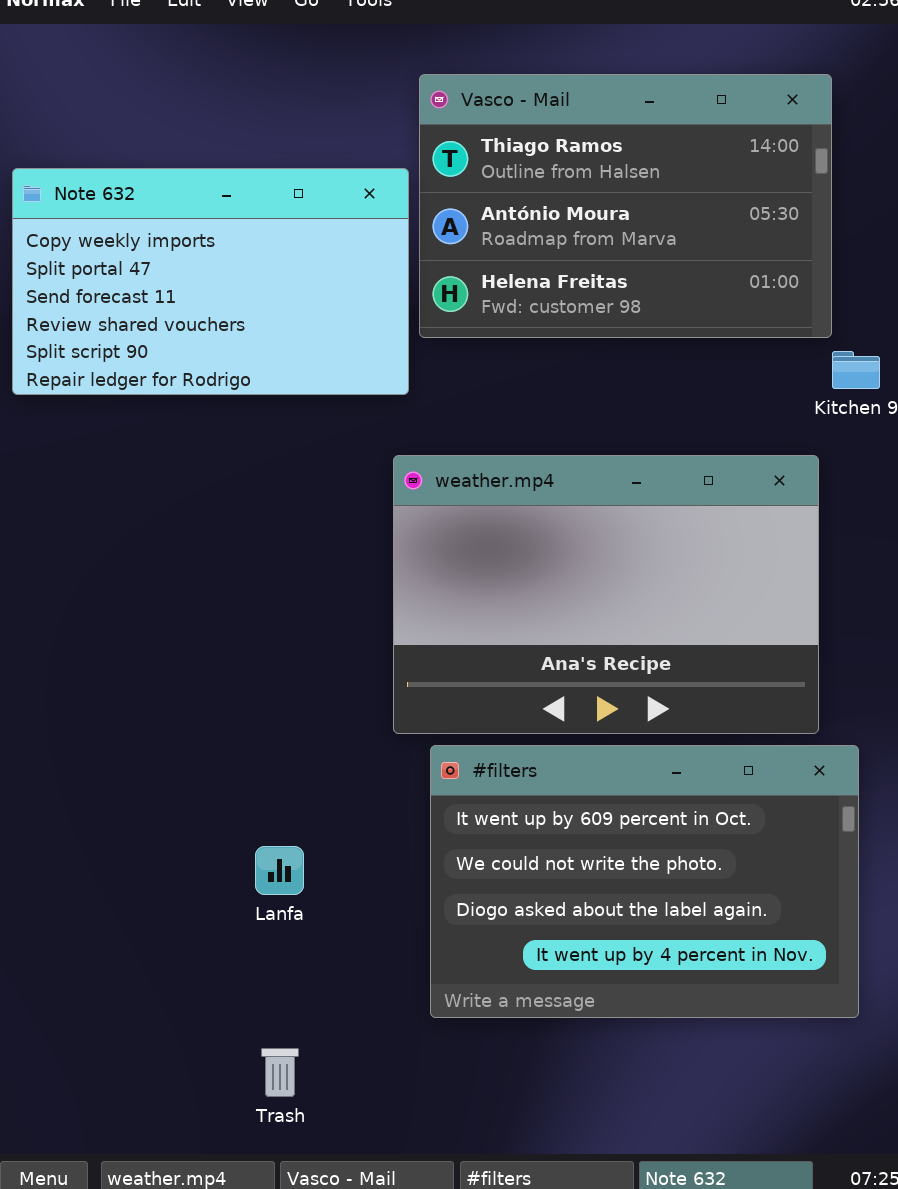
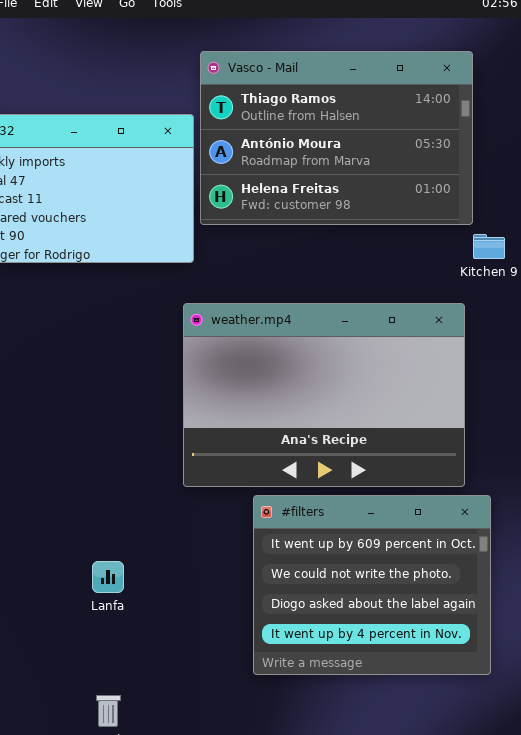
#filters: [430,745,859,1018] -> [253,495,491,675], resized

